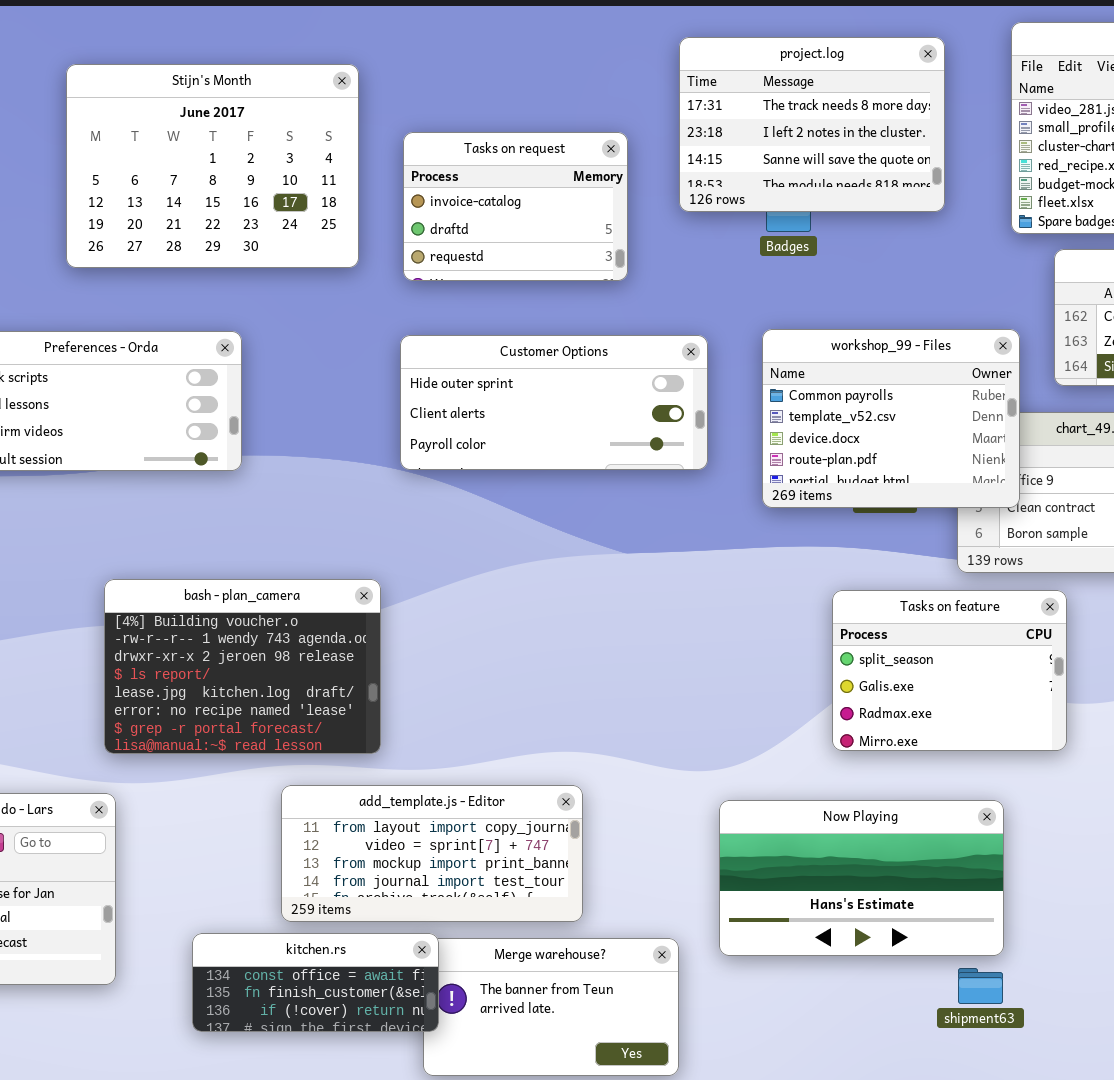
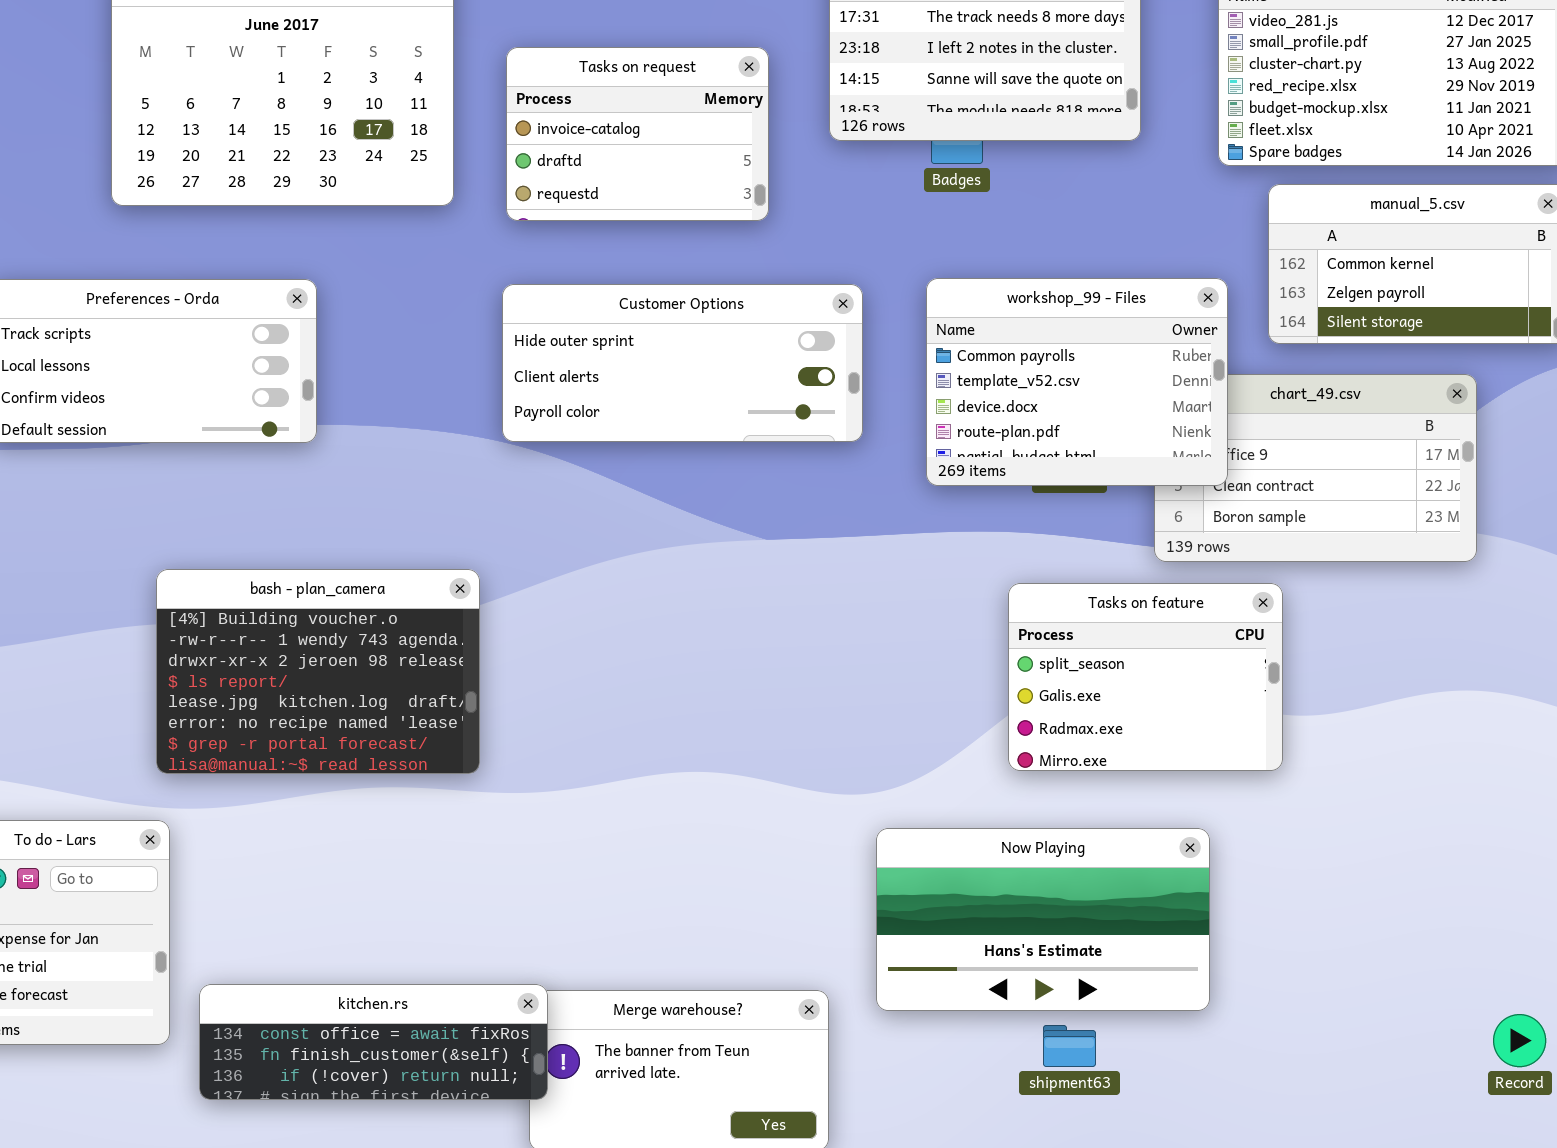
add_template.js - Editor: [281,785,583,922] -> none, closed
kitchen.rs: [192,933,439,1032] -> [199,984,548,1100], resized
shipment63: [958,968,1003,1004] -> [1043,1025,1096,1067], moved

